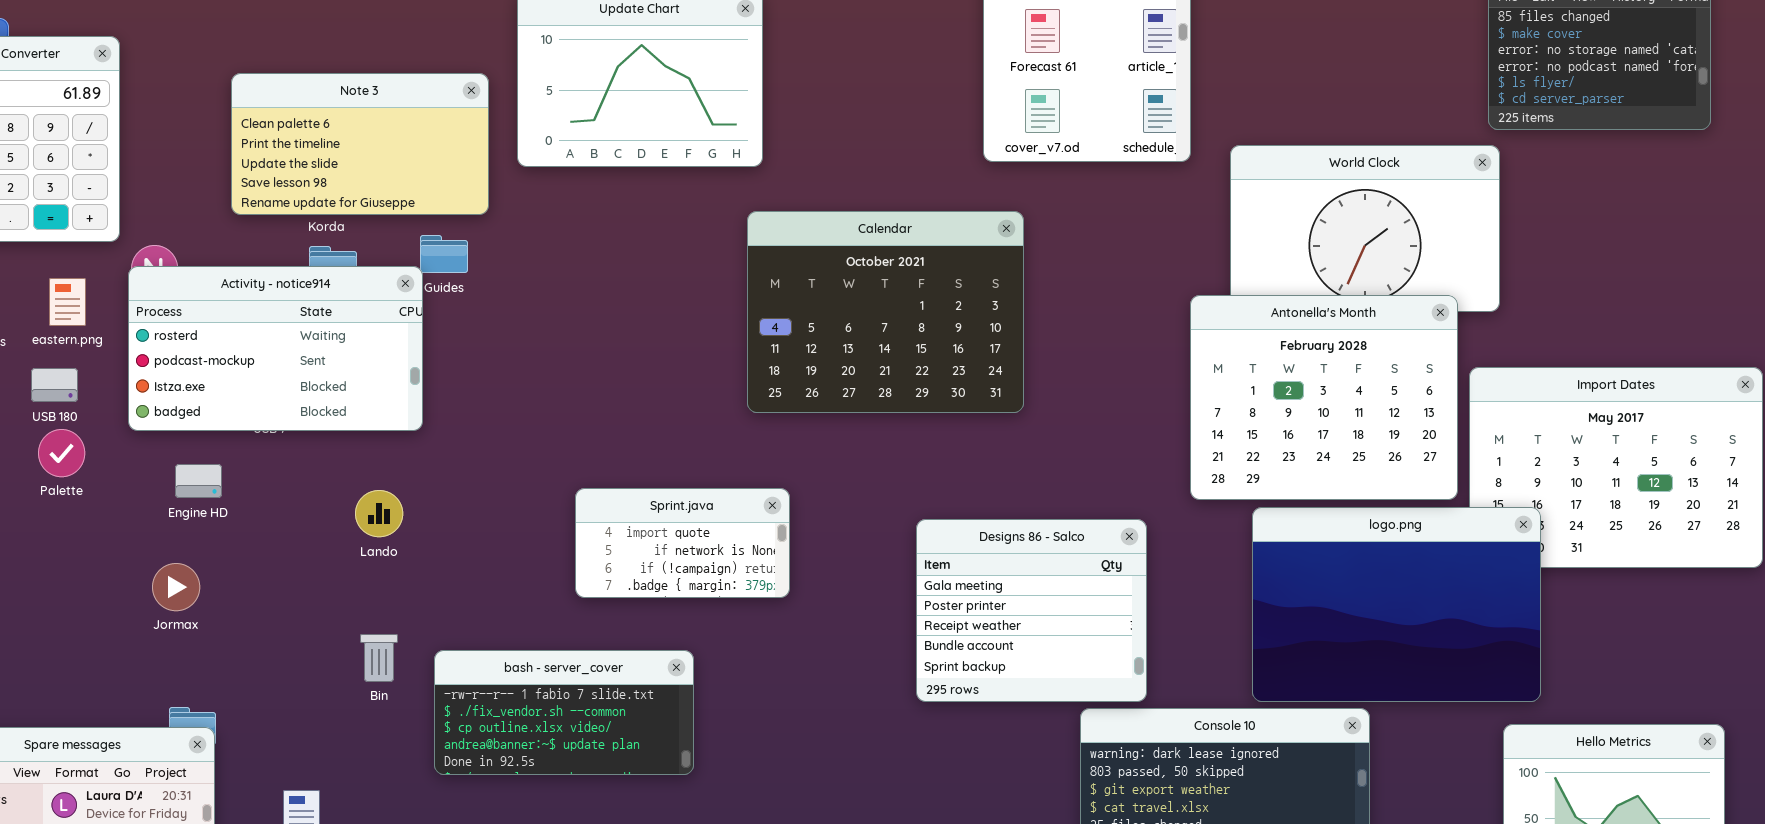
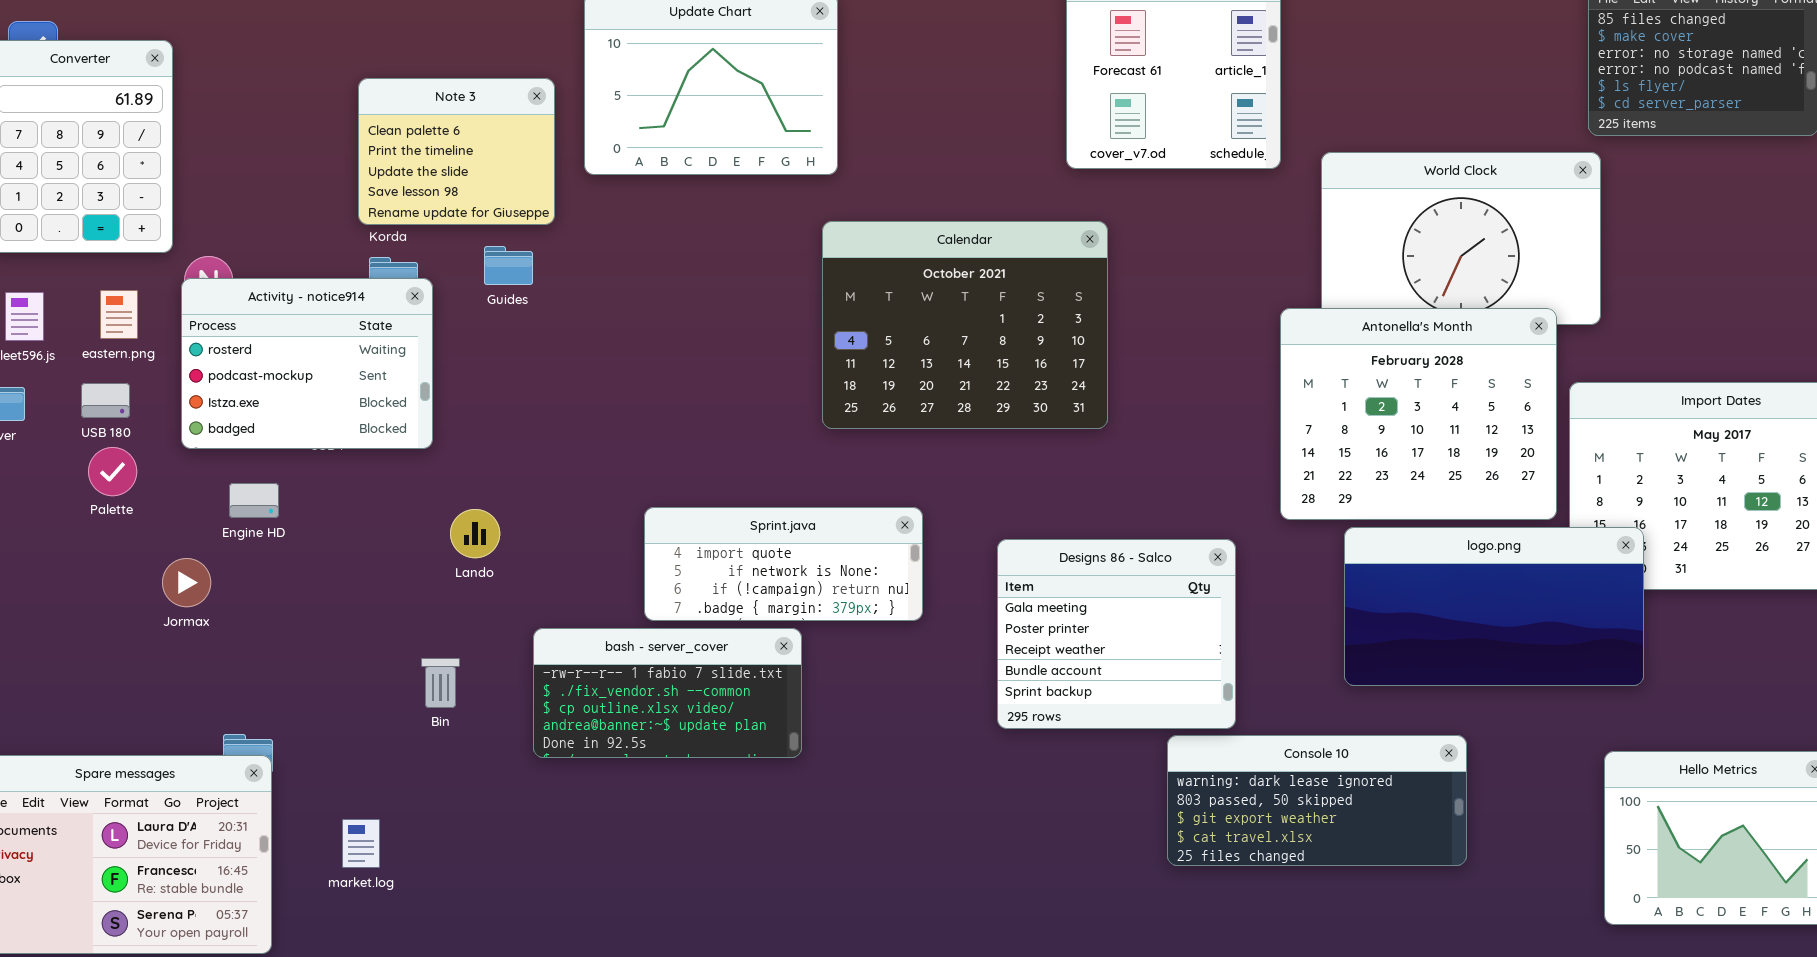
Note 3: [231,73,489,215] -> [358,78,555,225], resized
Activity - notice914: [128,266,423,431] -> [181,278,433,449], resized
Sprint.java: [575,488,790,598] -> [644,507,923,621], resized
Lando: [355,490,403,537] -> [450,509,500,558], moved
logo.png: [1252,507,1541,702] -> [1344,527,1644,686], resized
Jormax: [152,563,200,611] -> [162,558,211,607], moved
bash - server_cover: [434,650,694,775] -> [533,628,802,758], moved

